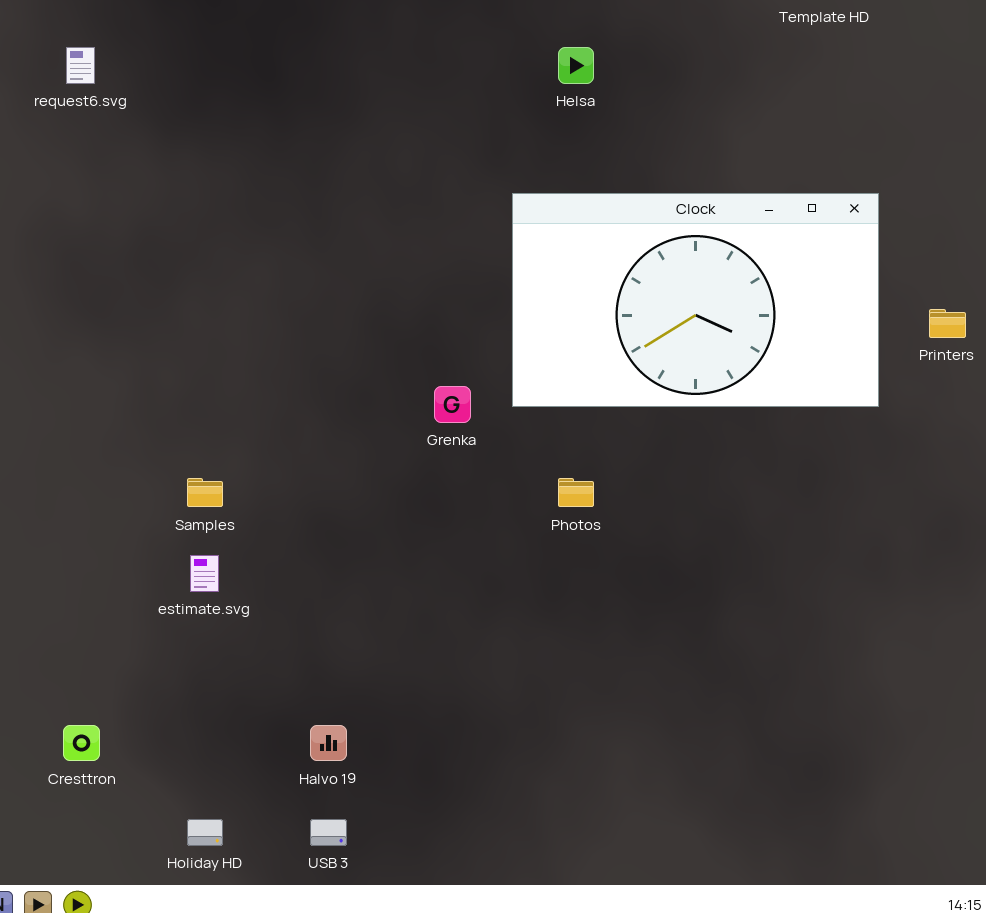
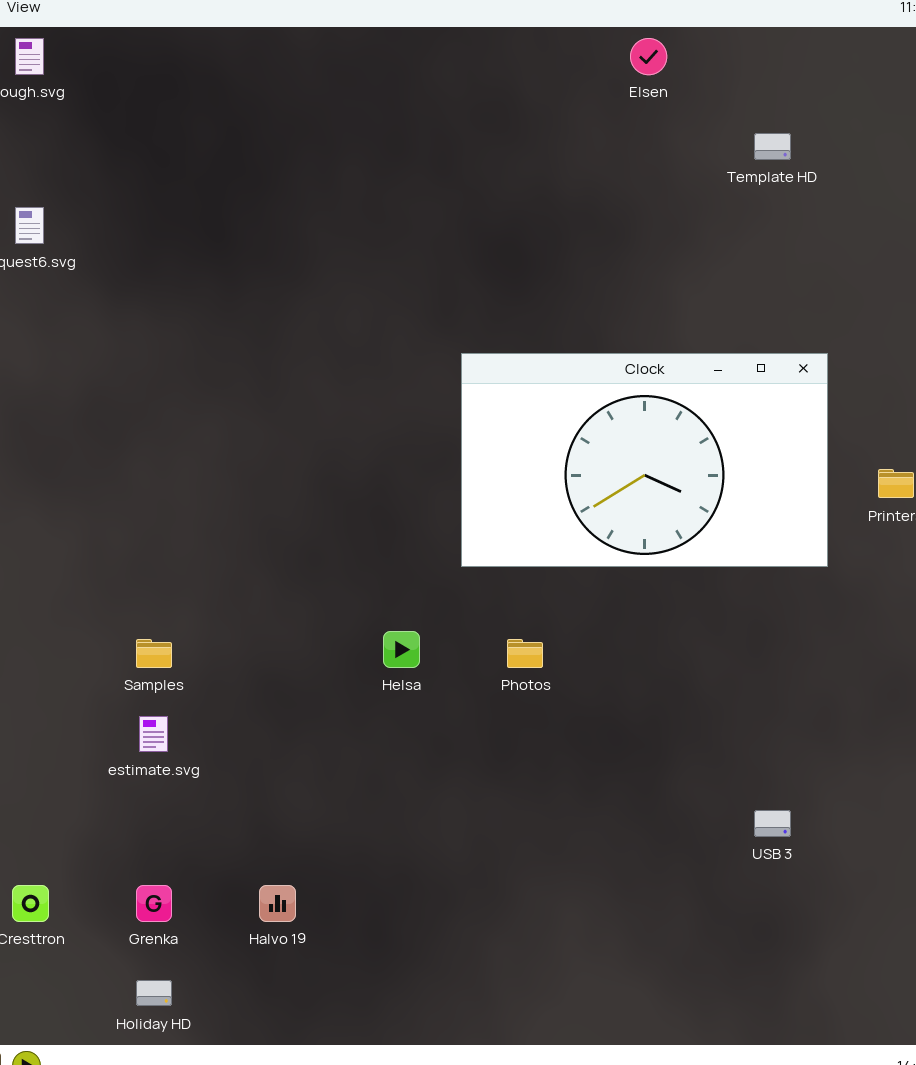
Helsa: [558,47,594,84] -> [383,631,420,668], moved
Grenka: [434,386,471,423] -> [136,885,172,922], moved
USB 3: [310,819,347,846] -> [754,810,791,837], moved

